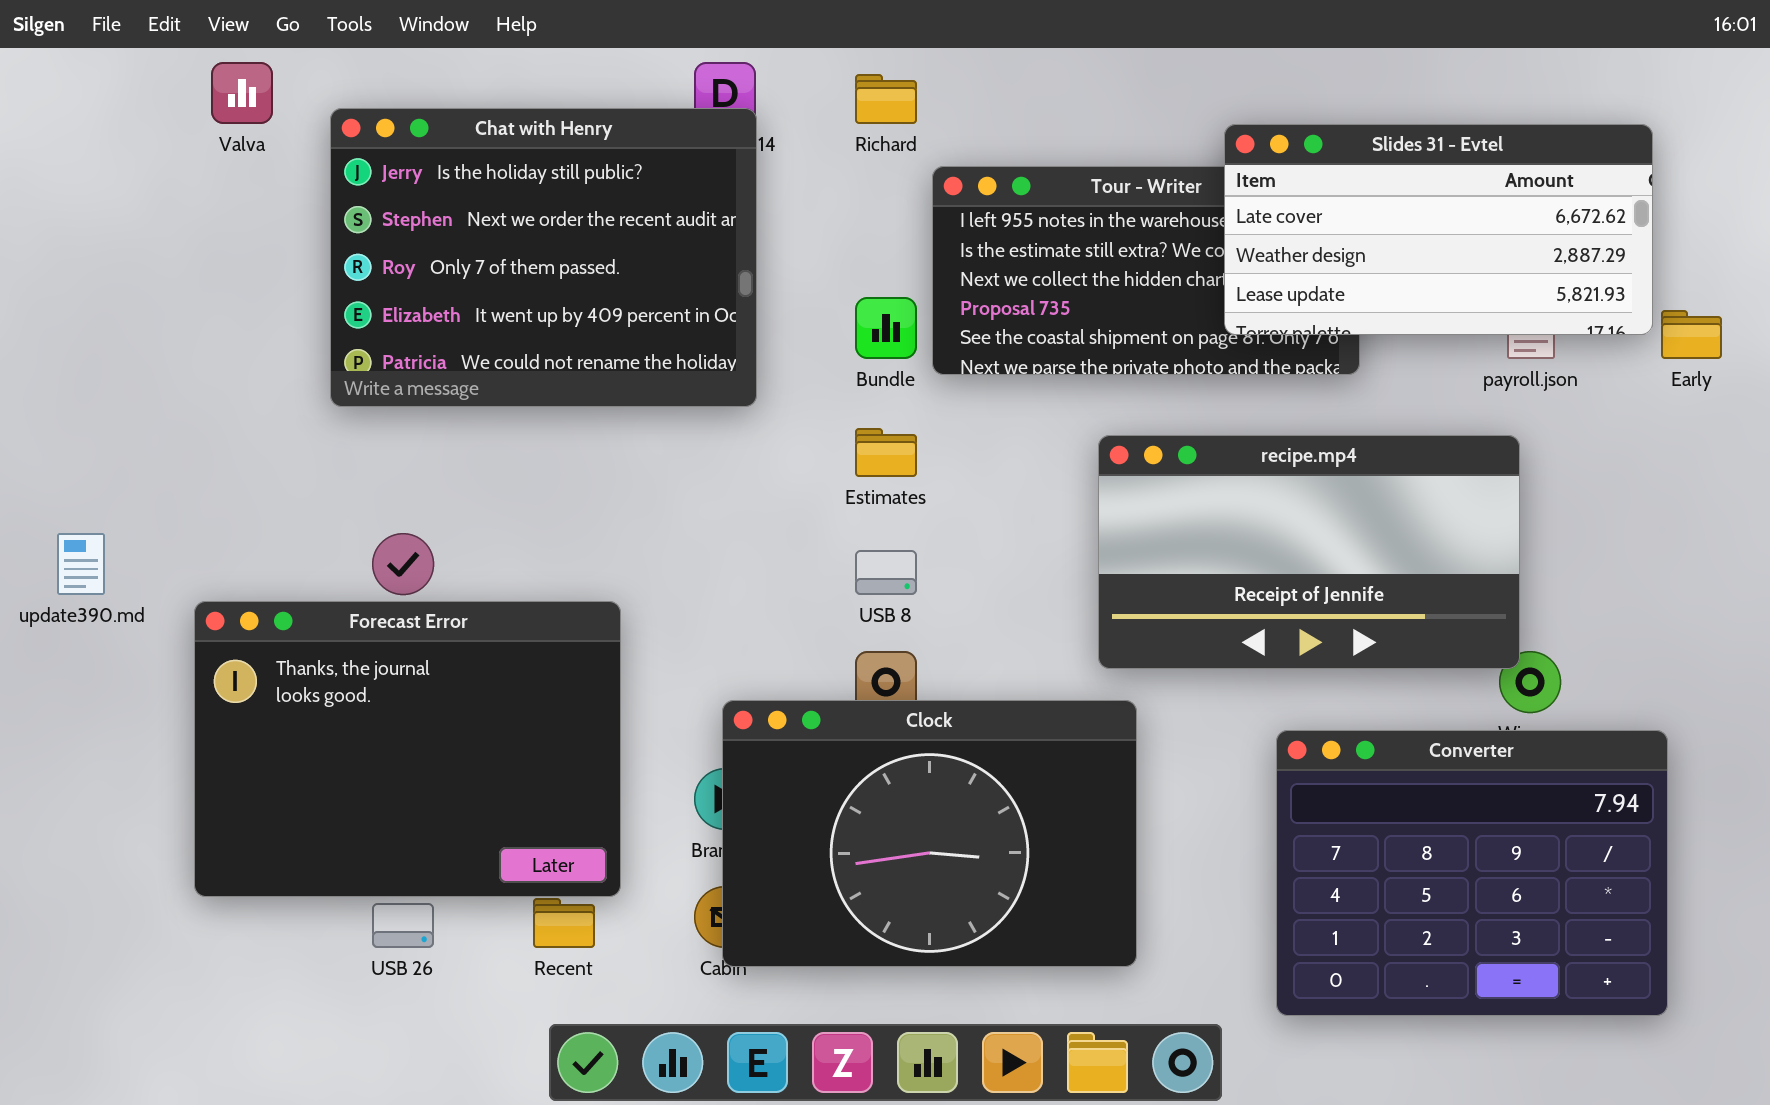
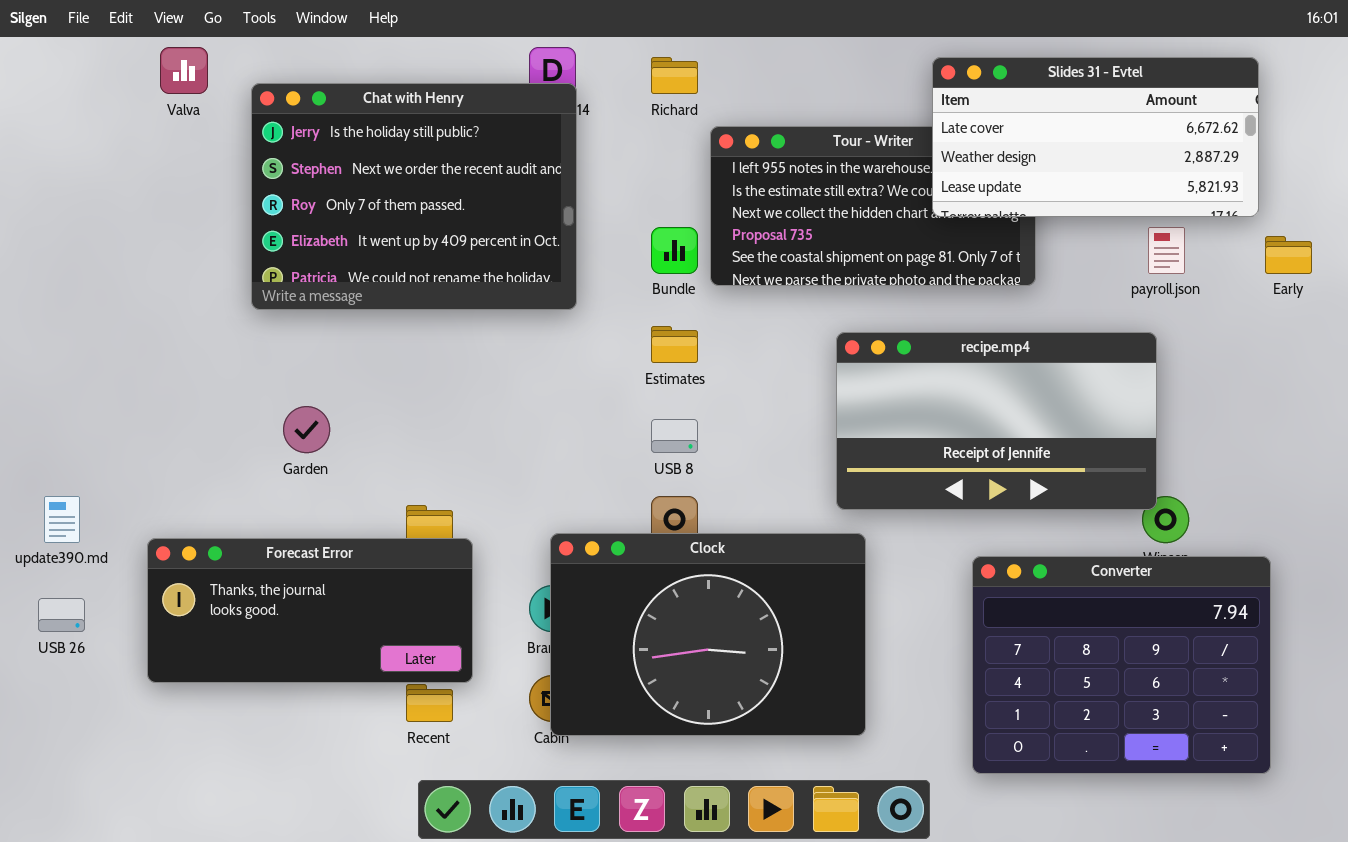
Slides 31 - Evtel: [1224,124,1653,335] -> [932,57,1259,217], moved
update390.md: [57,533,105,595] -> [44,496,80,543], moved
Forecast Error: [194,601,621,897] -> [147,538,473,683], resized
USB 26: [372,903,434,948] -> [38,598,85,632], moved

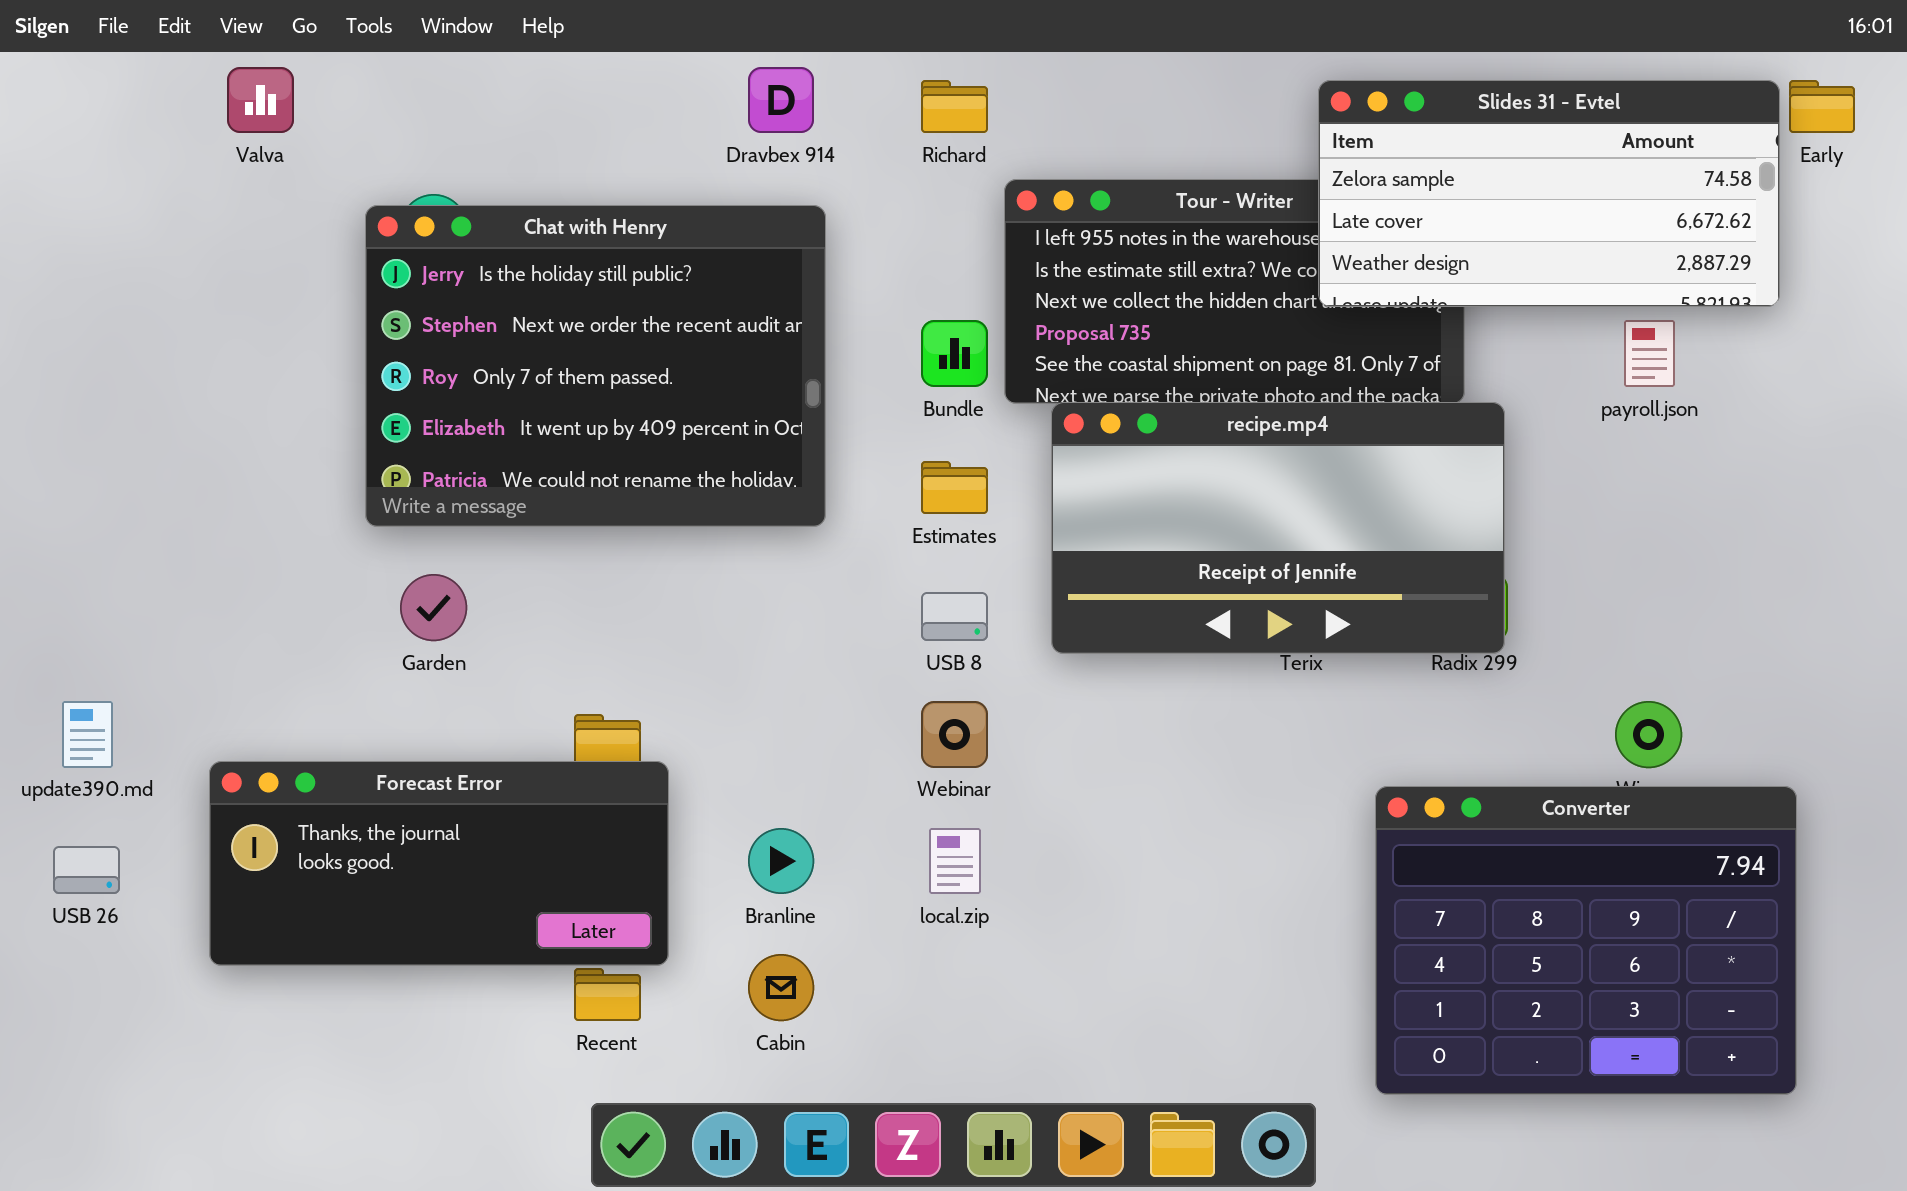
Slides 31 - Evtel: [932,57,1259,217] -> [1318,80,1780,307], scrolled up 1 row
Chat with Henry: [251,83,577,310] -> [365,205,826,527], moved
Early: [1265,236,1312,274] -> [1789,80,1855,133], moved
recipe.mp4: [836,332,1157,510] -> [1051,402,1505,654], moved
Clock: [550,533,866,736] -> none, closed

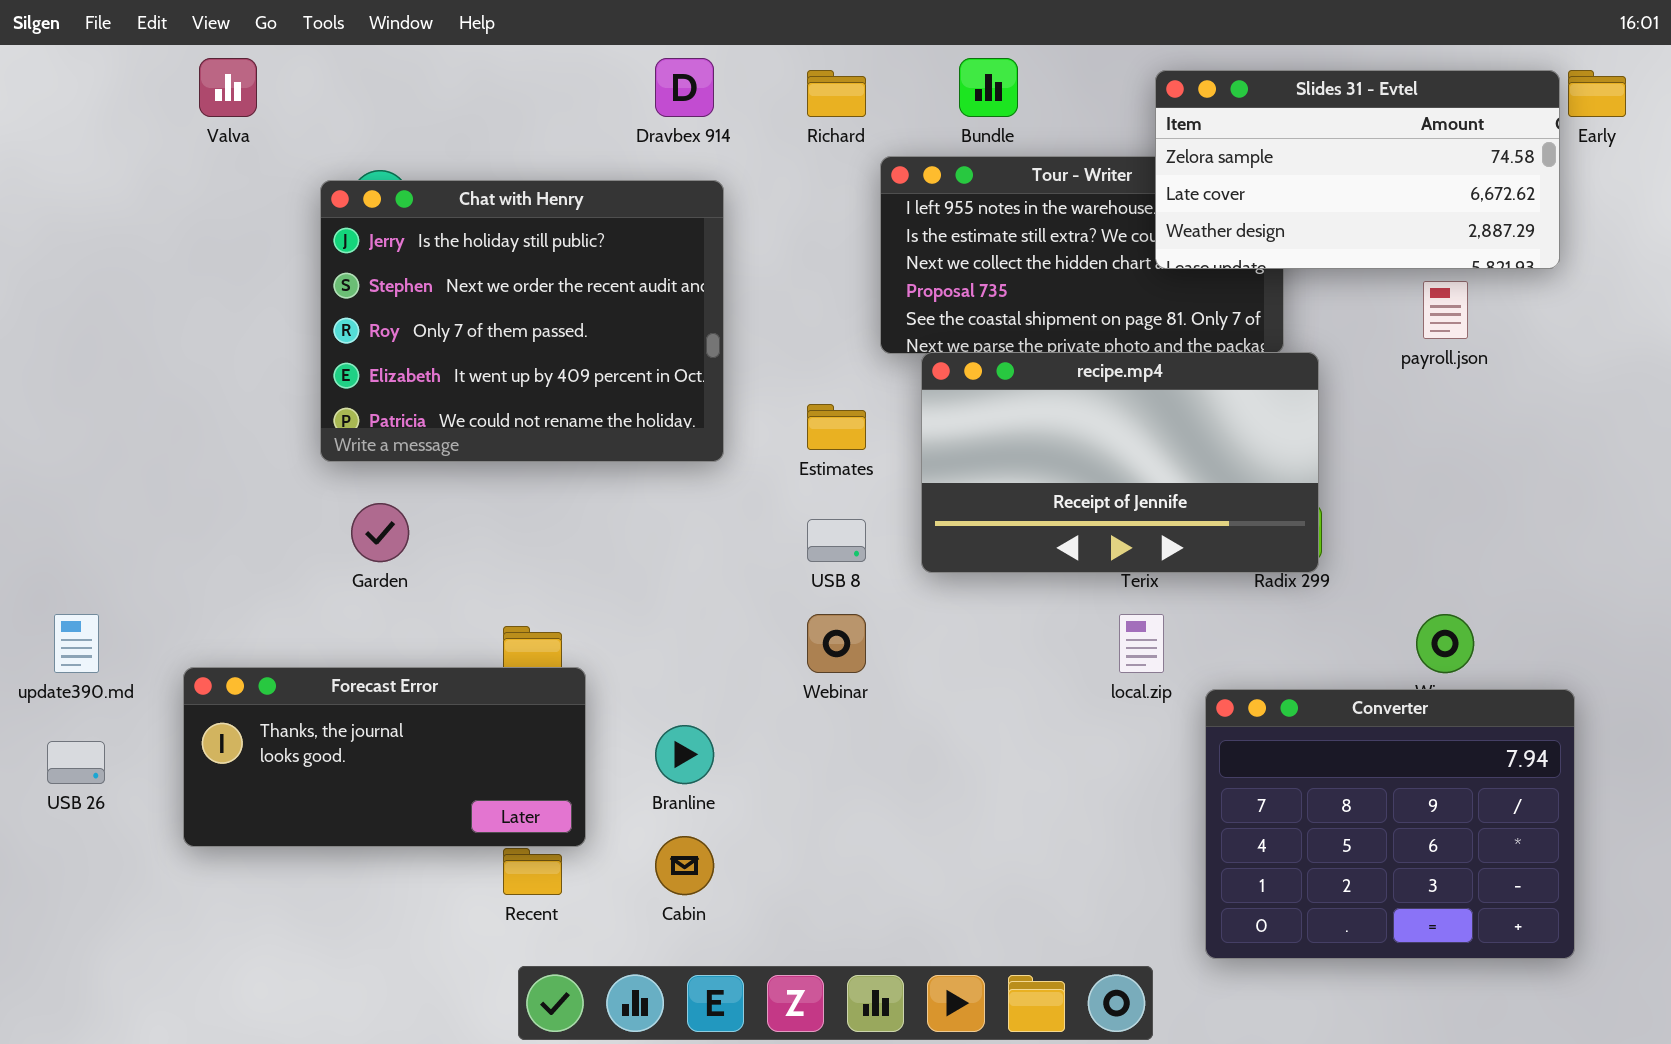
Bundle: [921,320,988,387] -> [959,58,1018,117], moved
local.zip: [929,828,981,894] -> [1119,614,1164,673], moved

